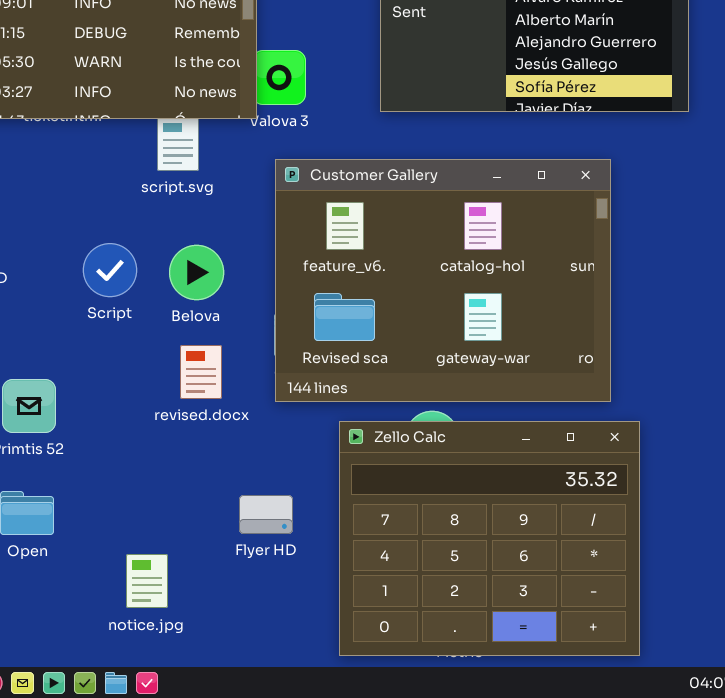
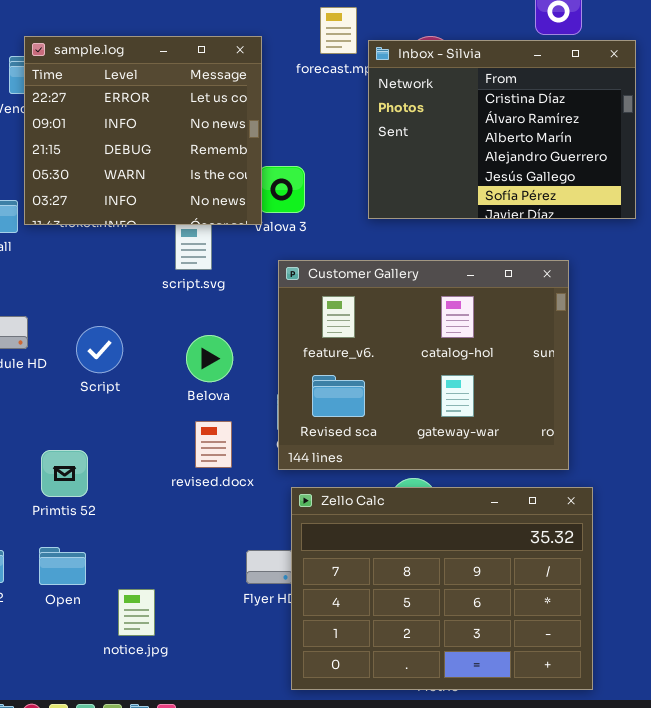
Script: [83,243,137,297] -> [76,326,123,373], moved
Zello Calc: [339,421,640,656] -> [291,487,593,690], resized
notice.jpg: [126,554,168,608] -> [118,589,155,636], moved

